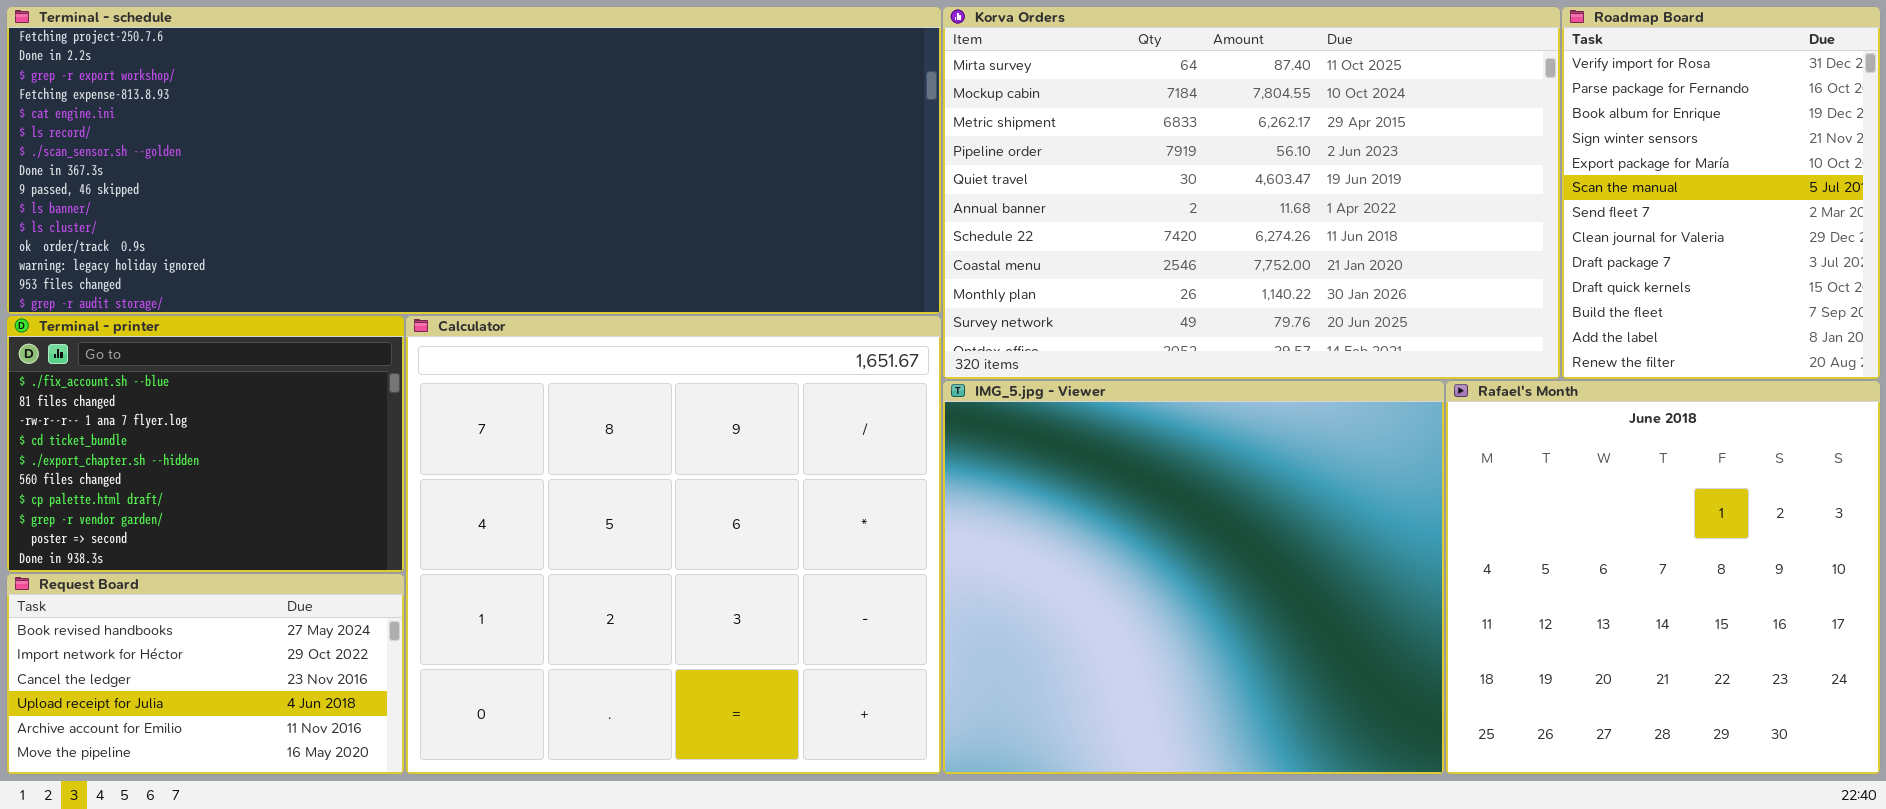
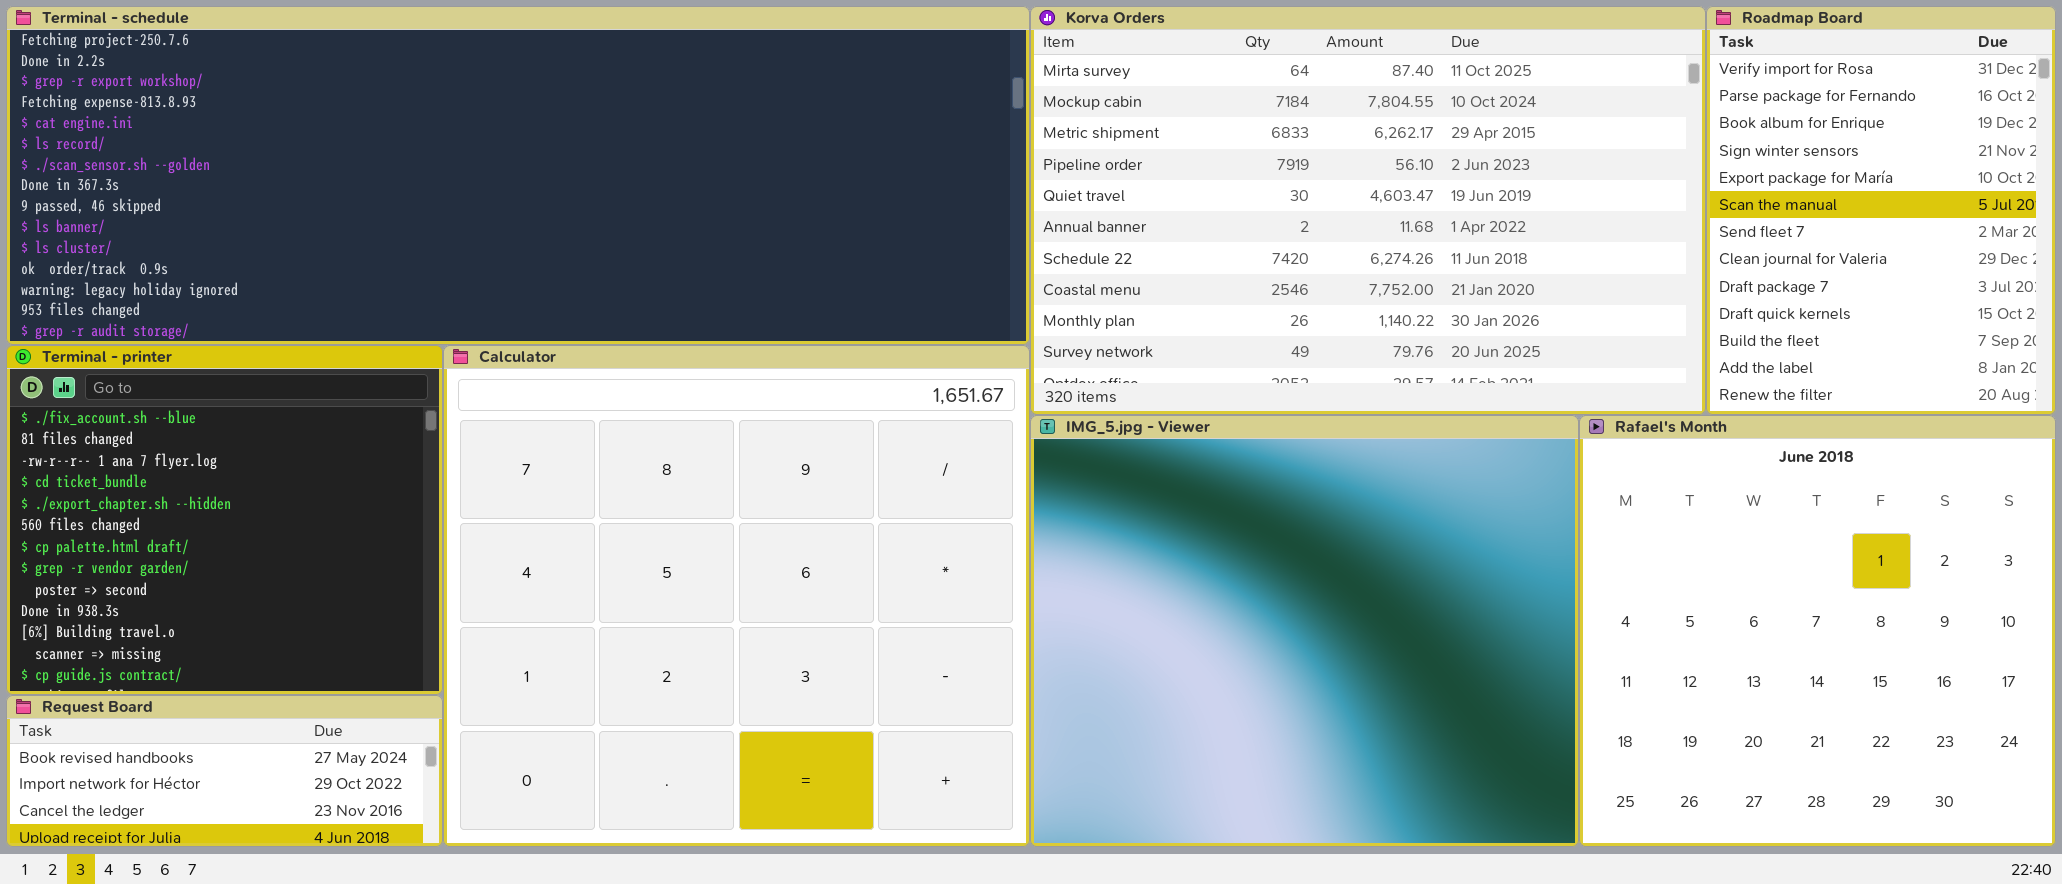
Terminal - printer: [6,315,405,573] -> [6,345,443,695], resized
Request Board: [6,573,405,775] -> [6,695,443,847], resized

